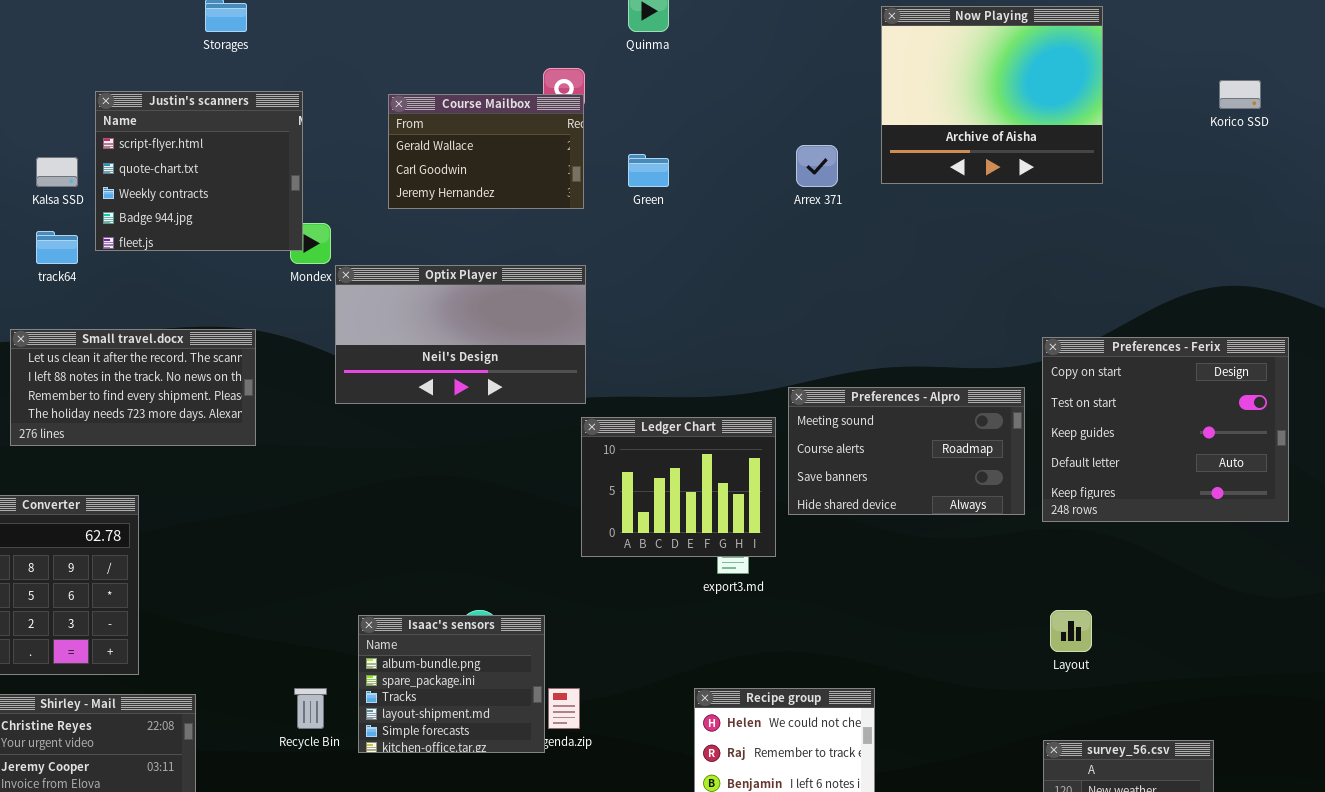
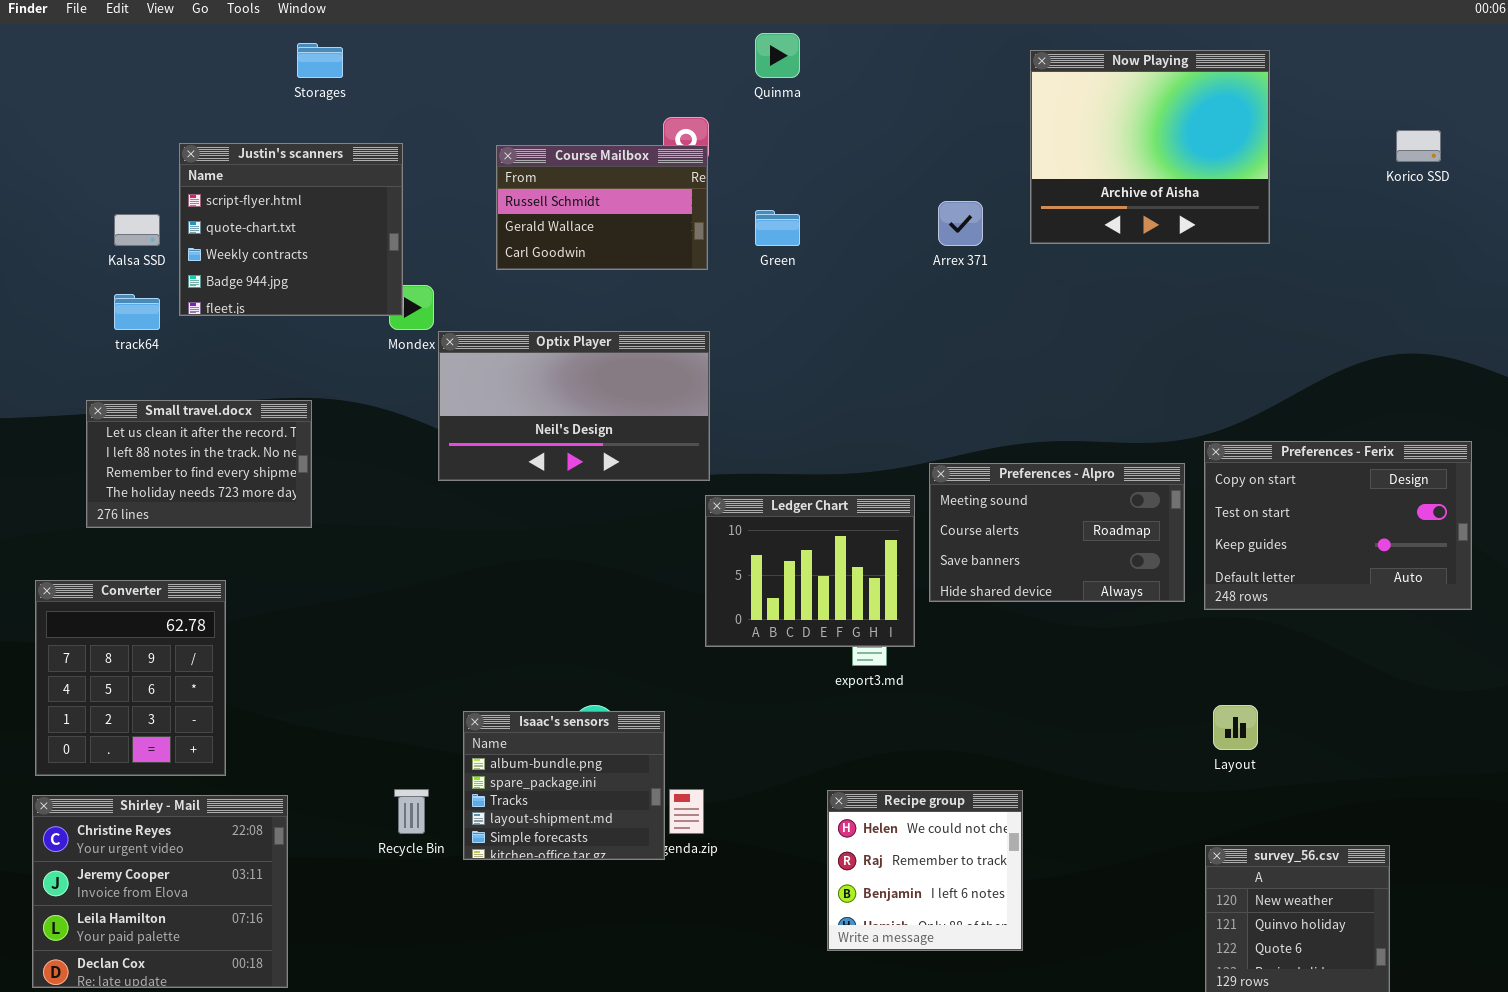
Course Mailbox: [388,94,584,209] -> [496,145,708,270], scrolled up 1 row
Small travel.docx: [10,329,256,446] -> [86,400,312,528], resized
Preferences - Ferix: [1042,337,1289,522] -> [1204,441,1472,610], resized

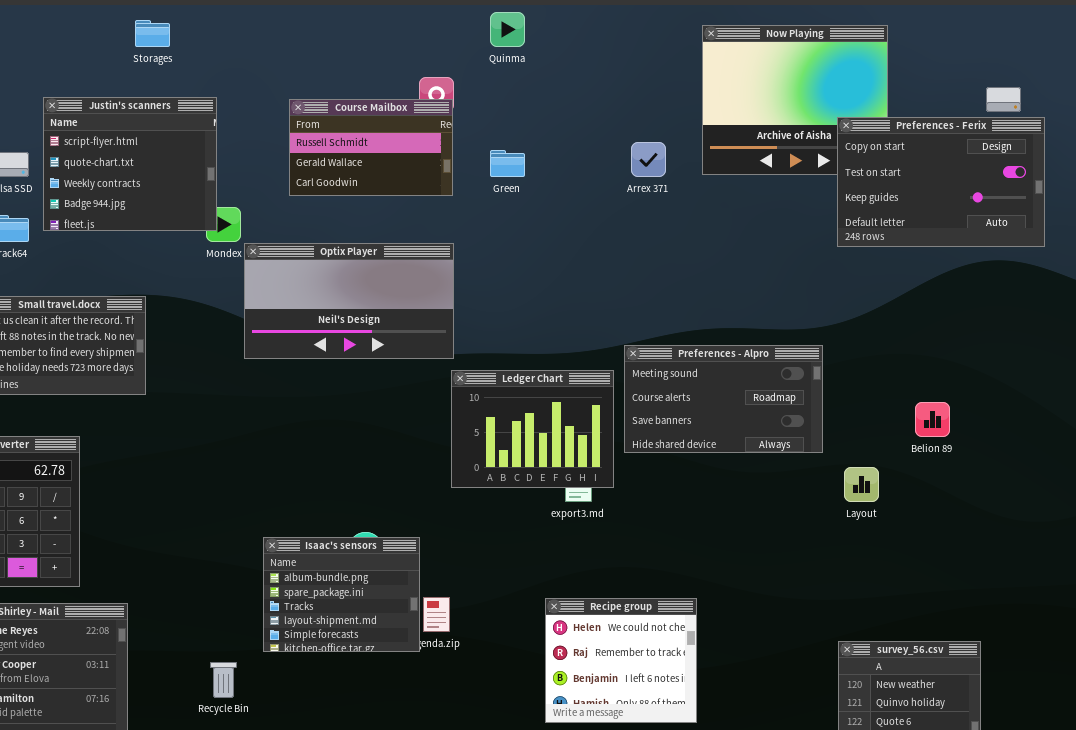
Preferences - Ferix: [1204,441,1472,610] -> [837,117,1045,247], moved
Layout: [1213,705,1258,750] -> [844,467,879,502], moved
Recycle Bin: [394,789,429,834] -> [210,662,237,698], moved

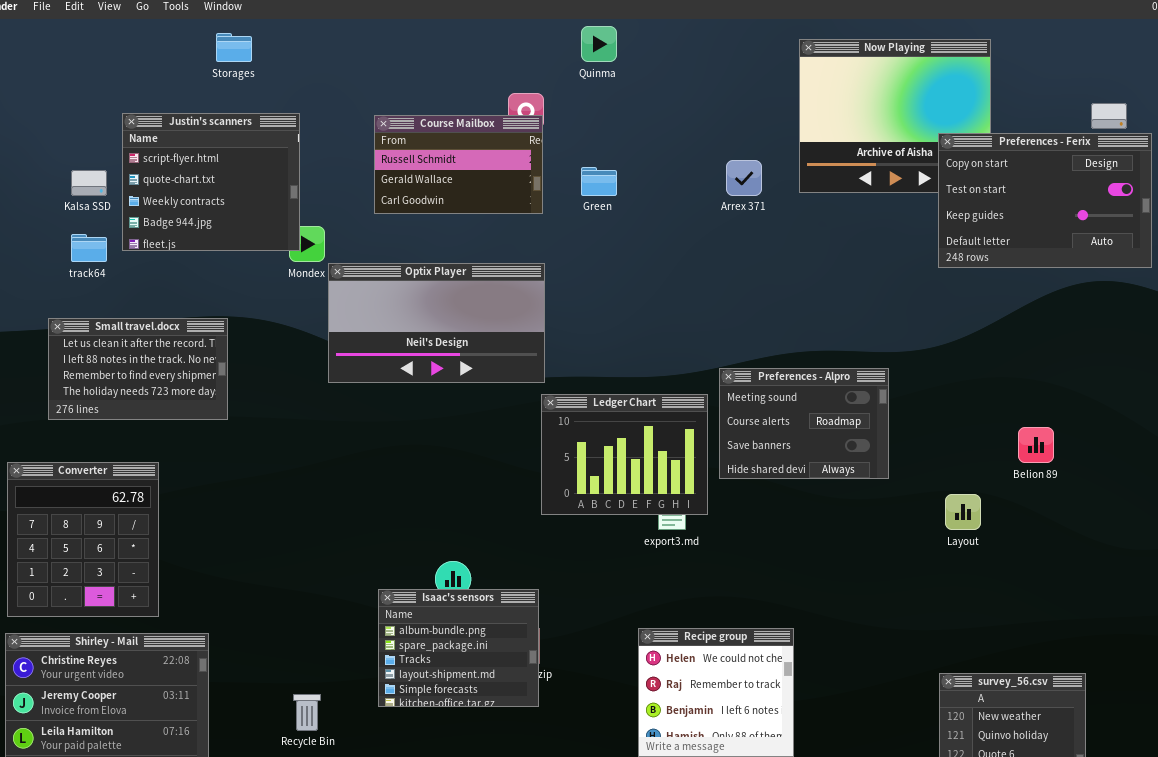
Preferences - Alpro: [624,345,823,453] -> [719,368,889,479], resized
Isaac's sensors: [263,537,420,652] -> [378,589,539,707], moved

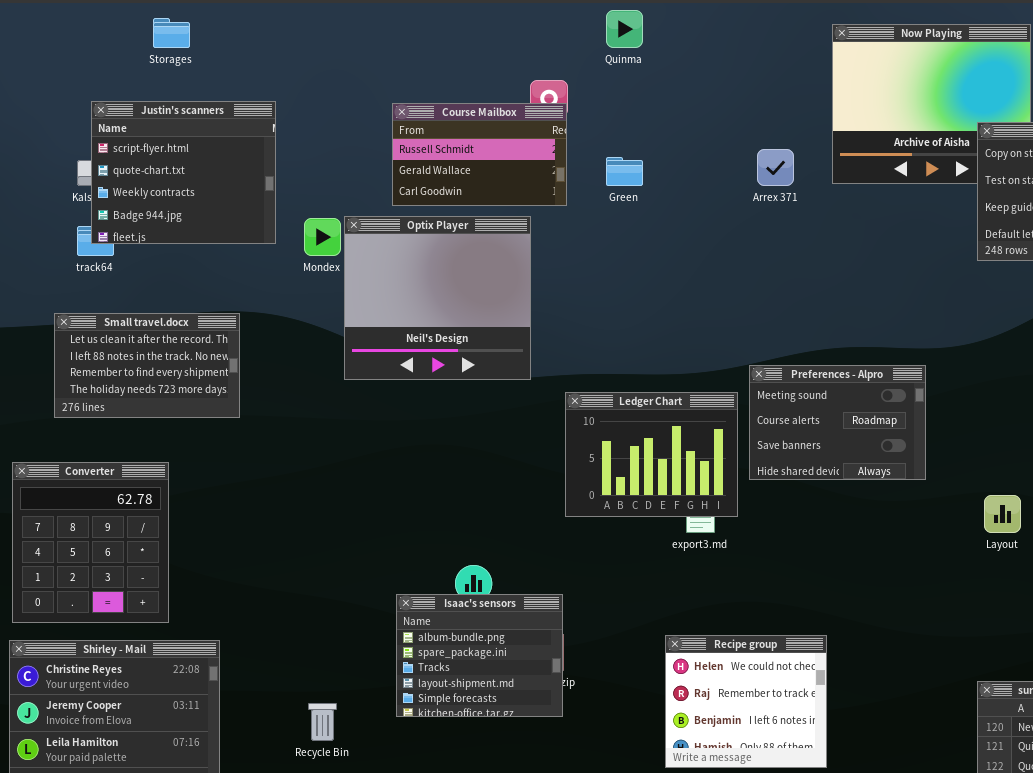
Storages: [216,33,252,62] -> [153,18,190,48], moved
Justin's scanners: [122,113,300,251] -> [91,101,276,244], moved
Optix Player: [328,263,545,383] -> [344,216,531,380], resized

